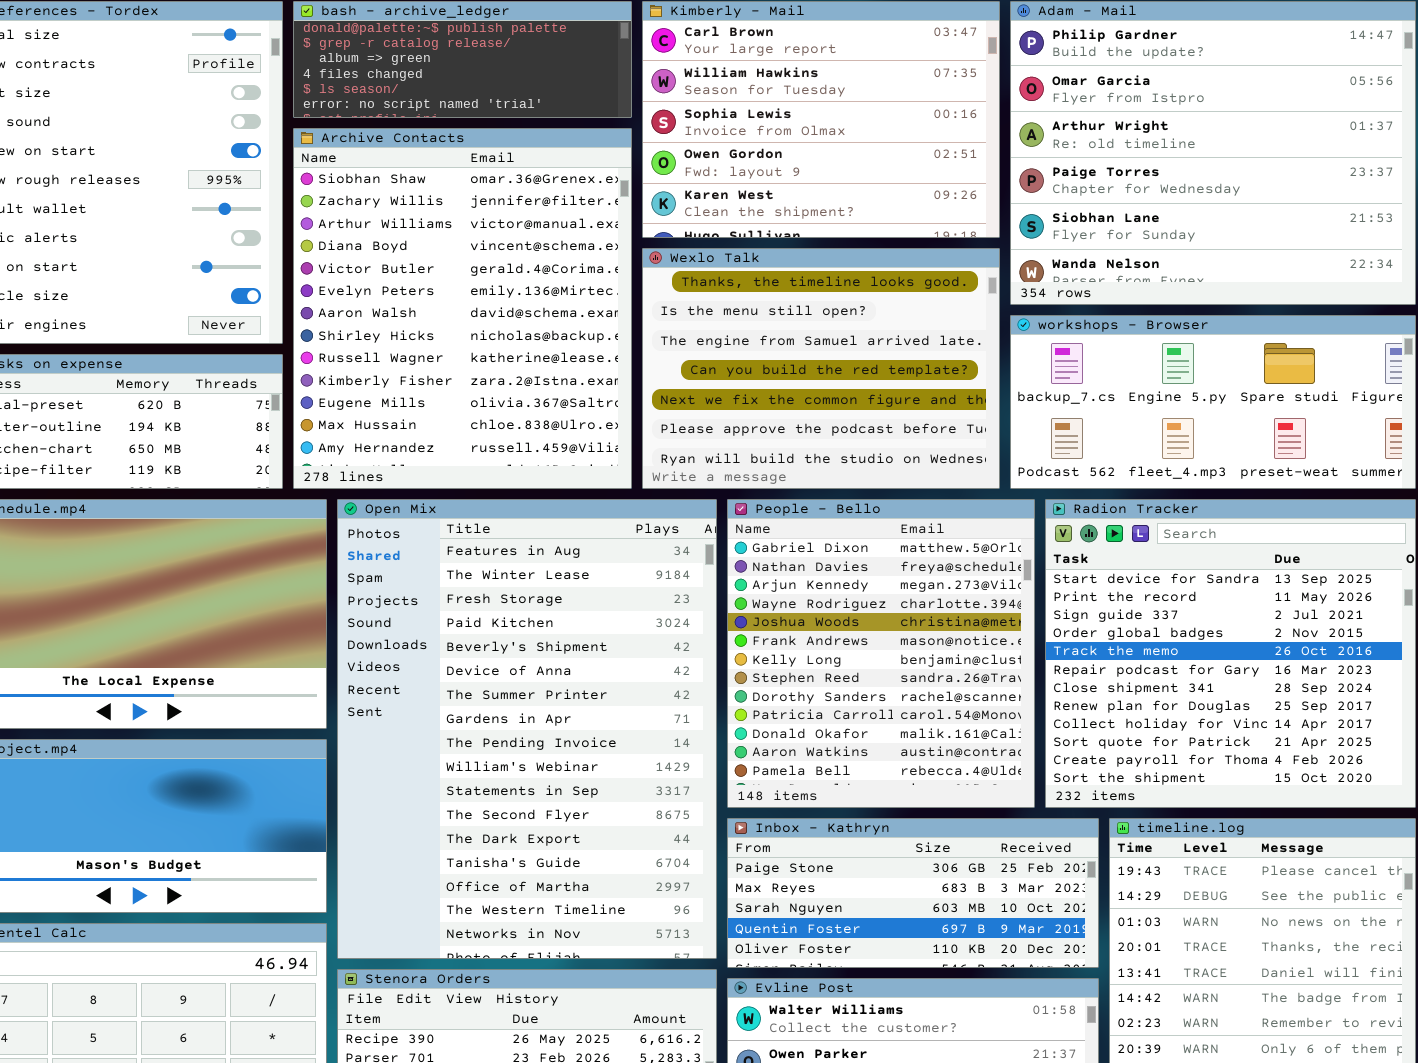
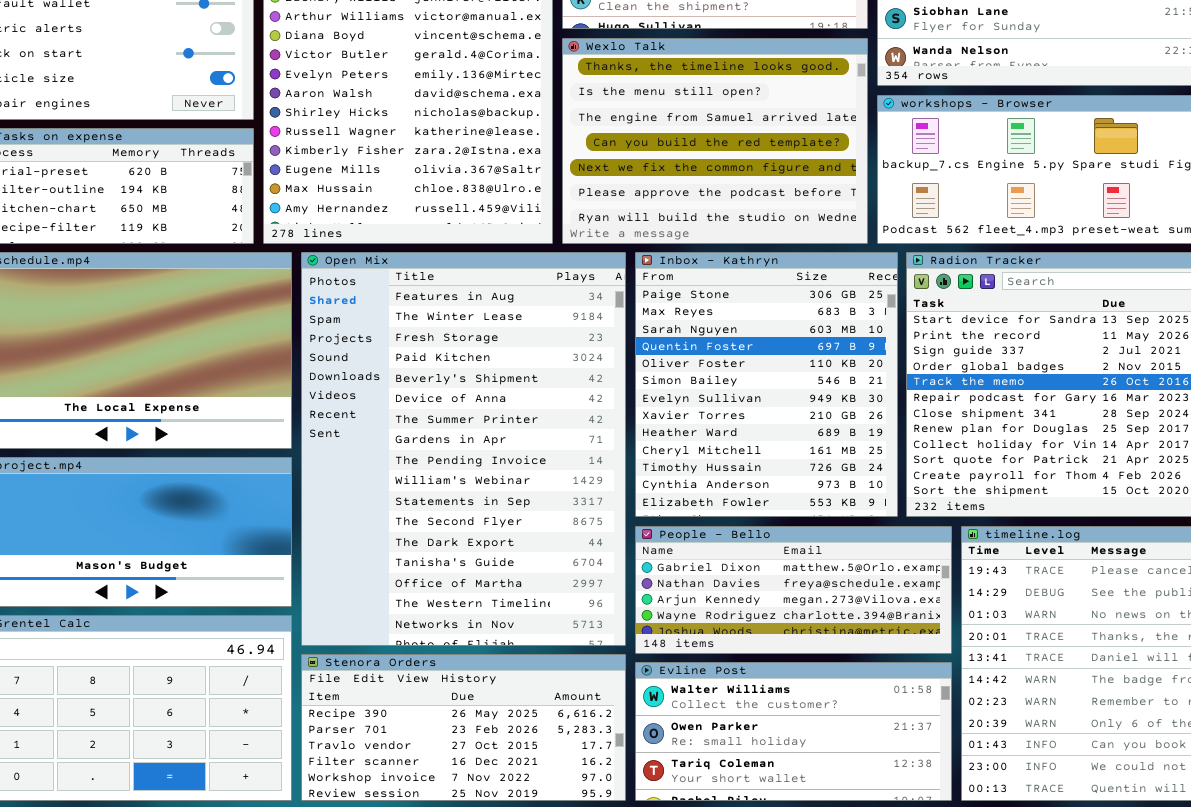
People - Bello: [727,499,1035,808] -> [635,526,952,654], moved, resized
Inbox - Kathryn: [727,818,1099,968] -> [635,252,898,517], moved, resized

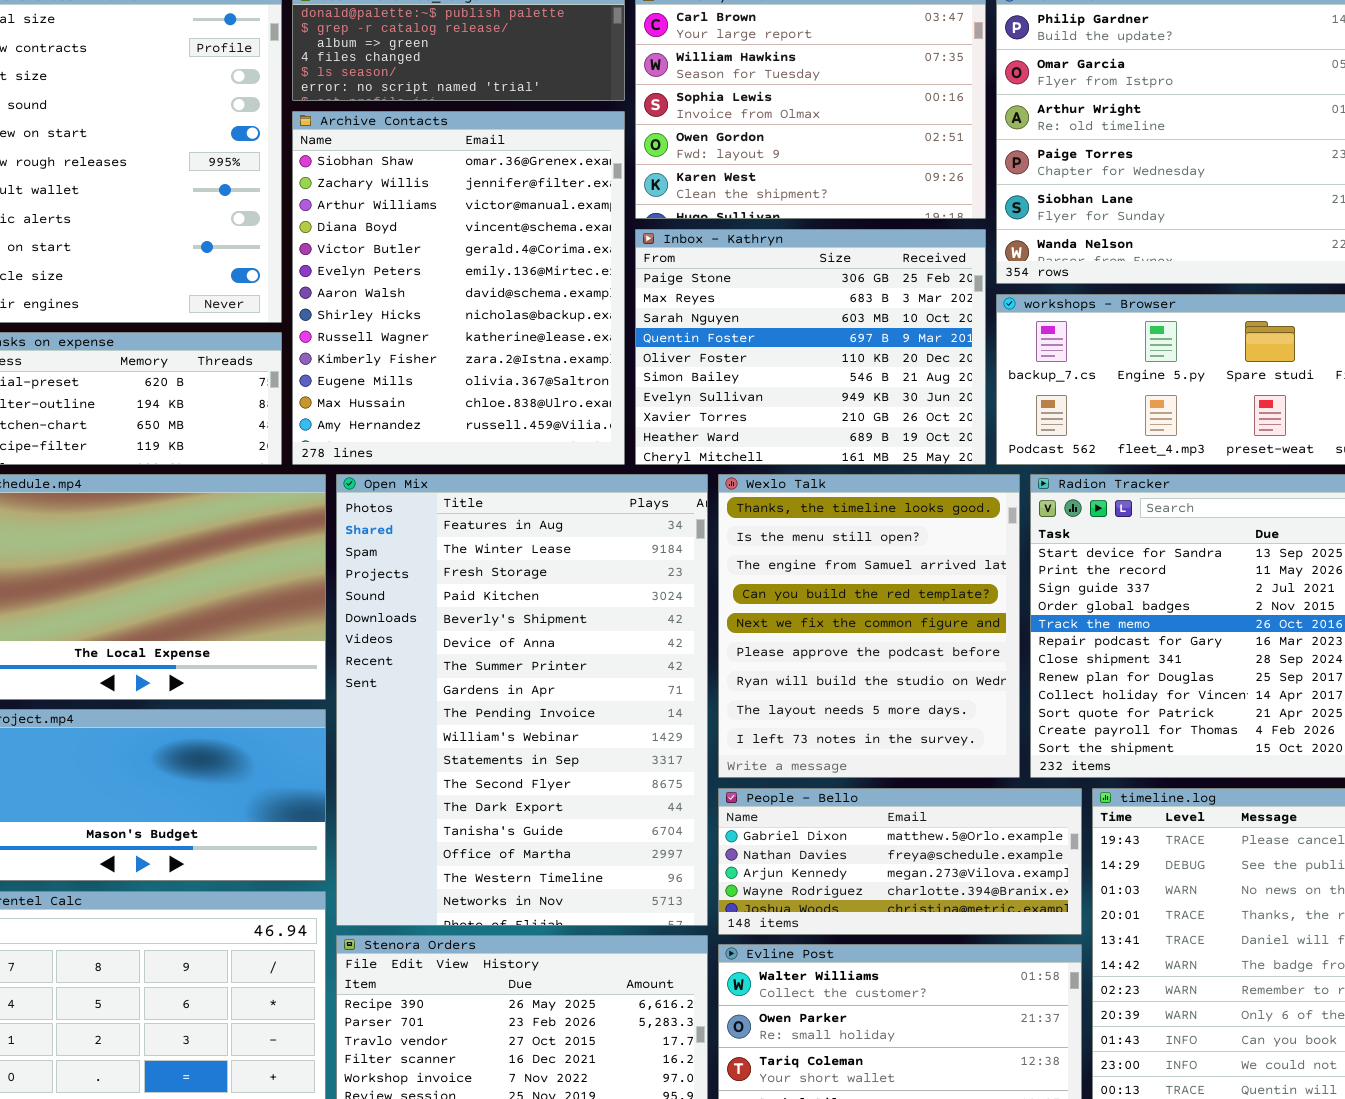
Wexlo Talk: [562,38,868,244] -> [718,474,1020,778], moved, resized
Inbox - Kathryn: [635,252,898,517] -> [635,229,986,465], moved, resized

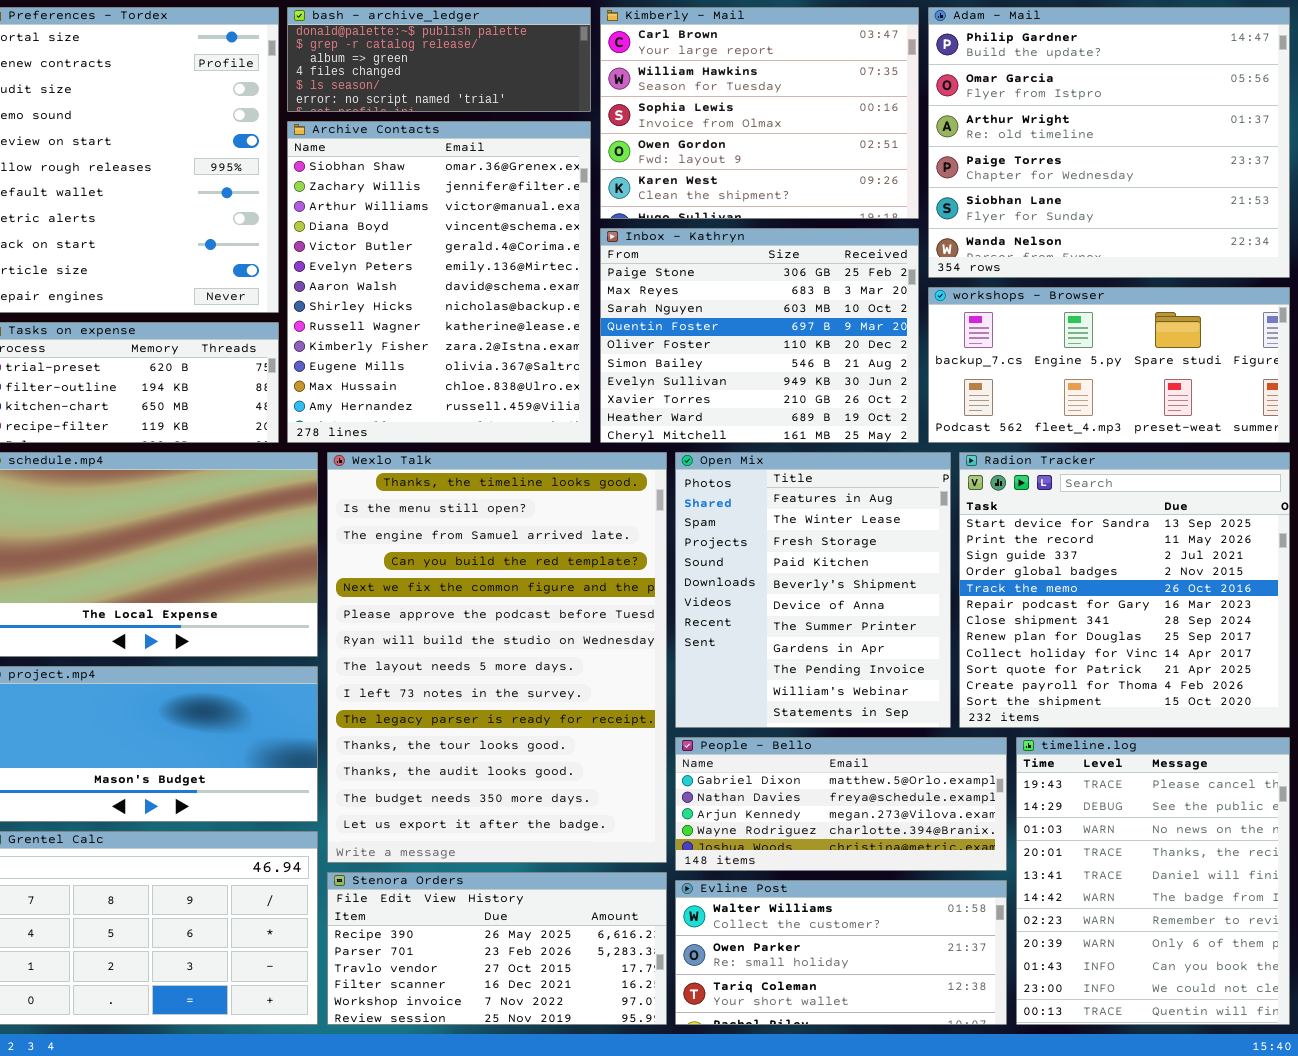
Open Mix: [336,474,708,926] -> [675,452,951,728], moved, resized
Wexlo Talk: [718,474,1020,778] -> [327,452,667,863], moved, resized

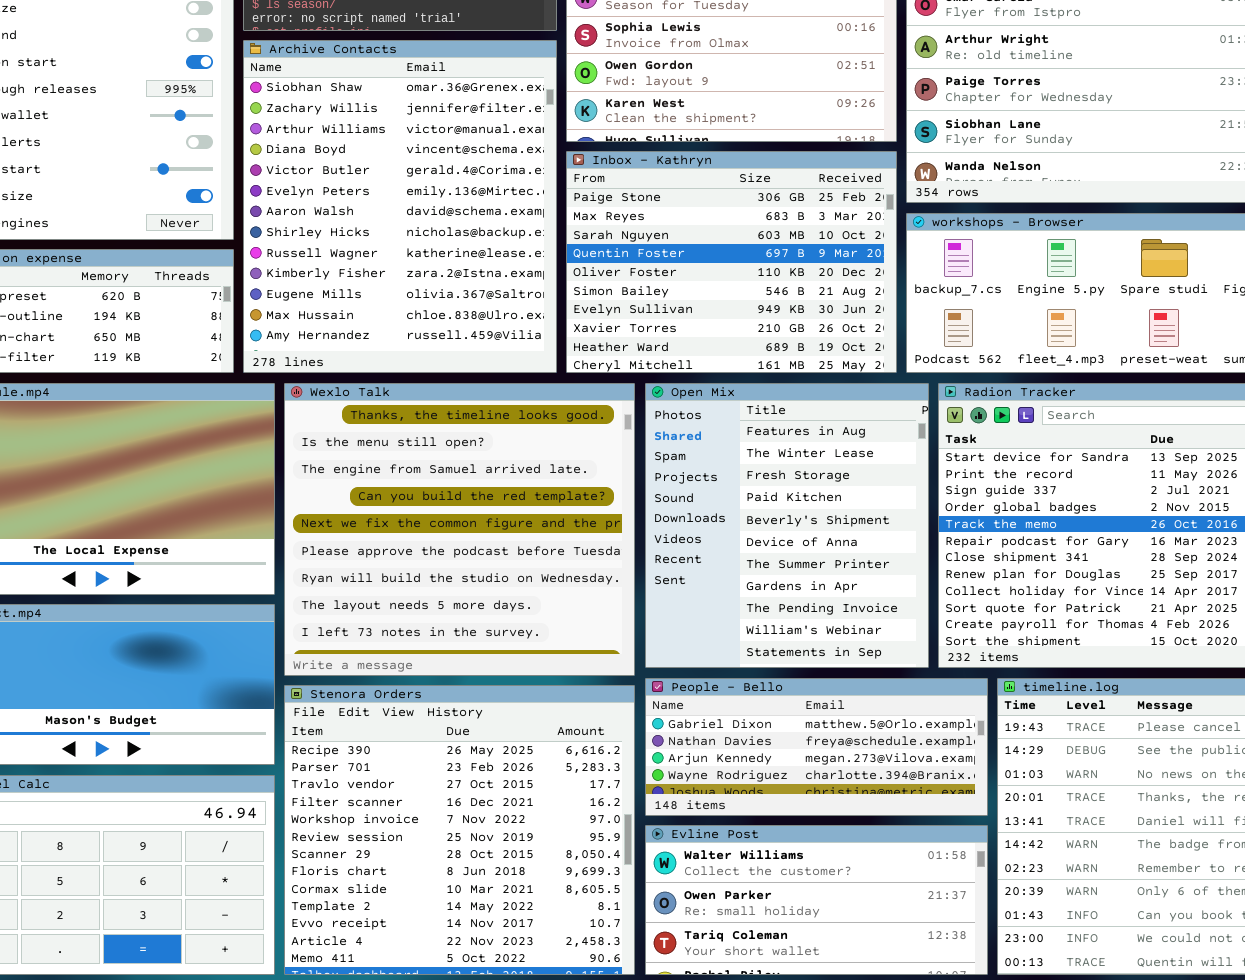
Wexlo Talk: [327,452,667,863] -> [284,383,635,676], resized
Stenora Orders: [327,872,667,1025] -> [284,685,635,975], resized

